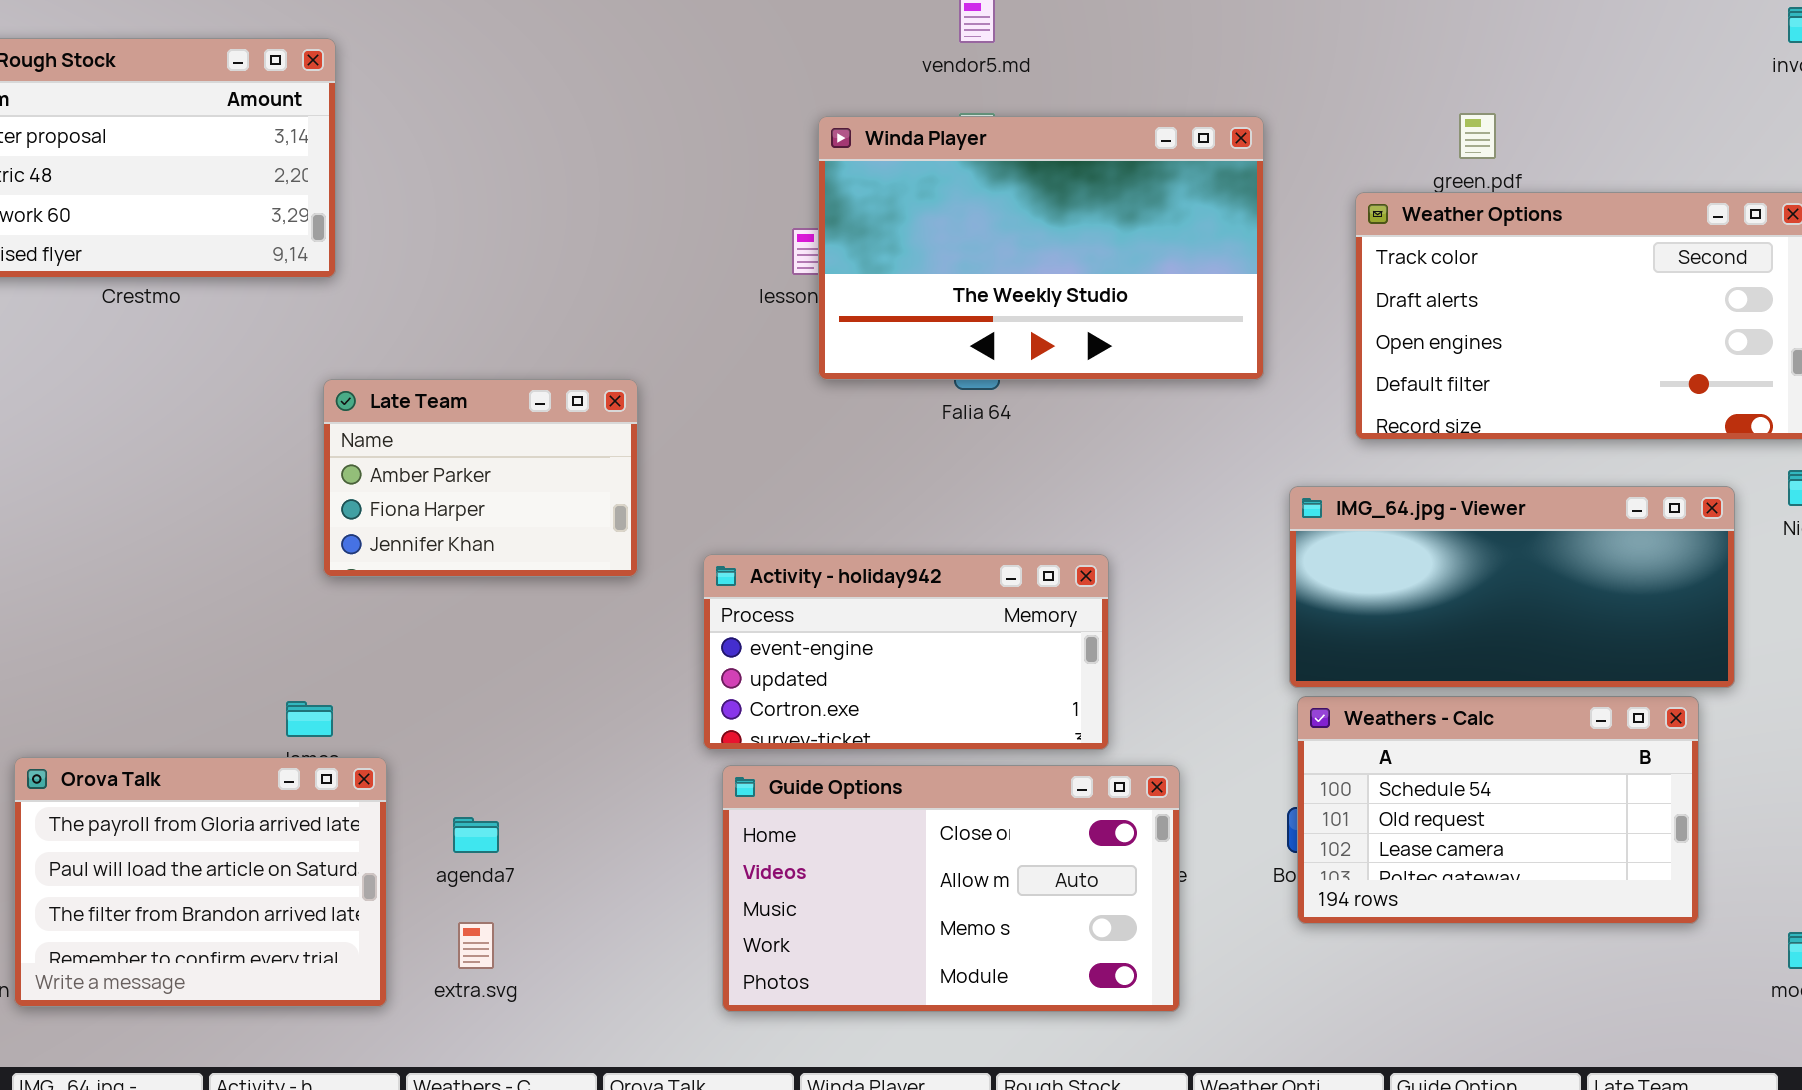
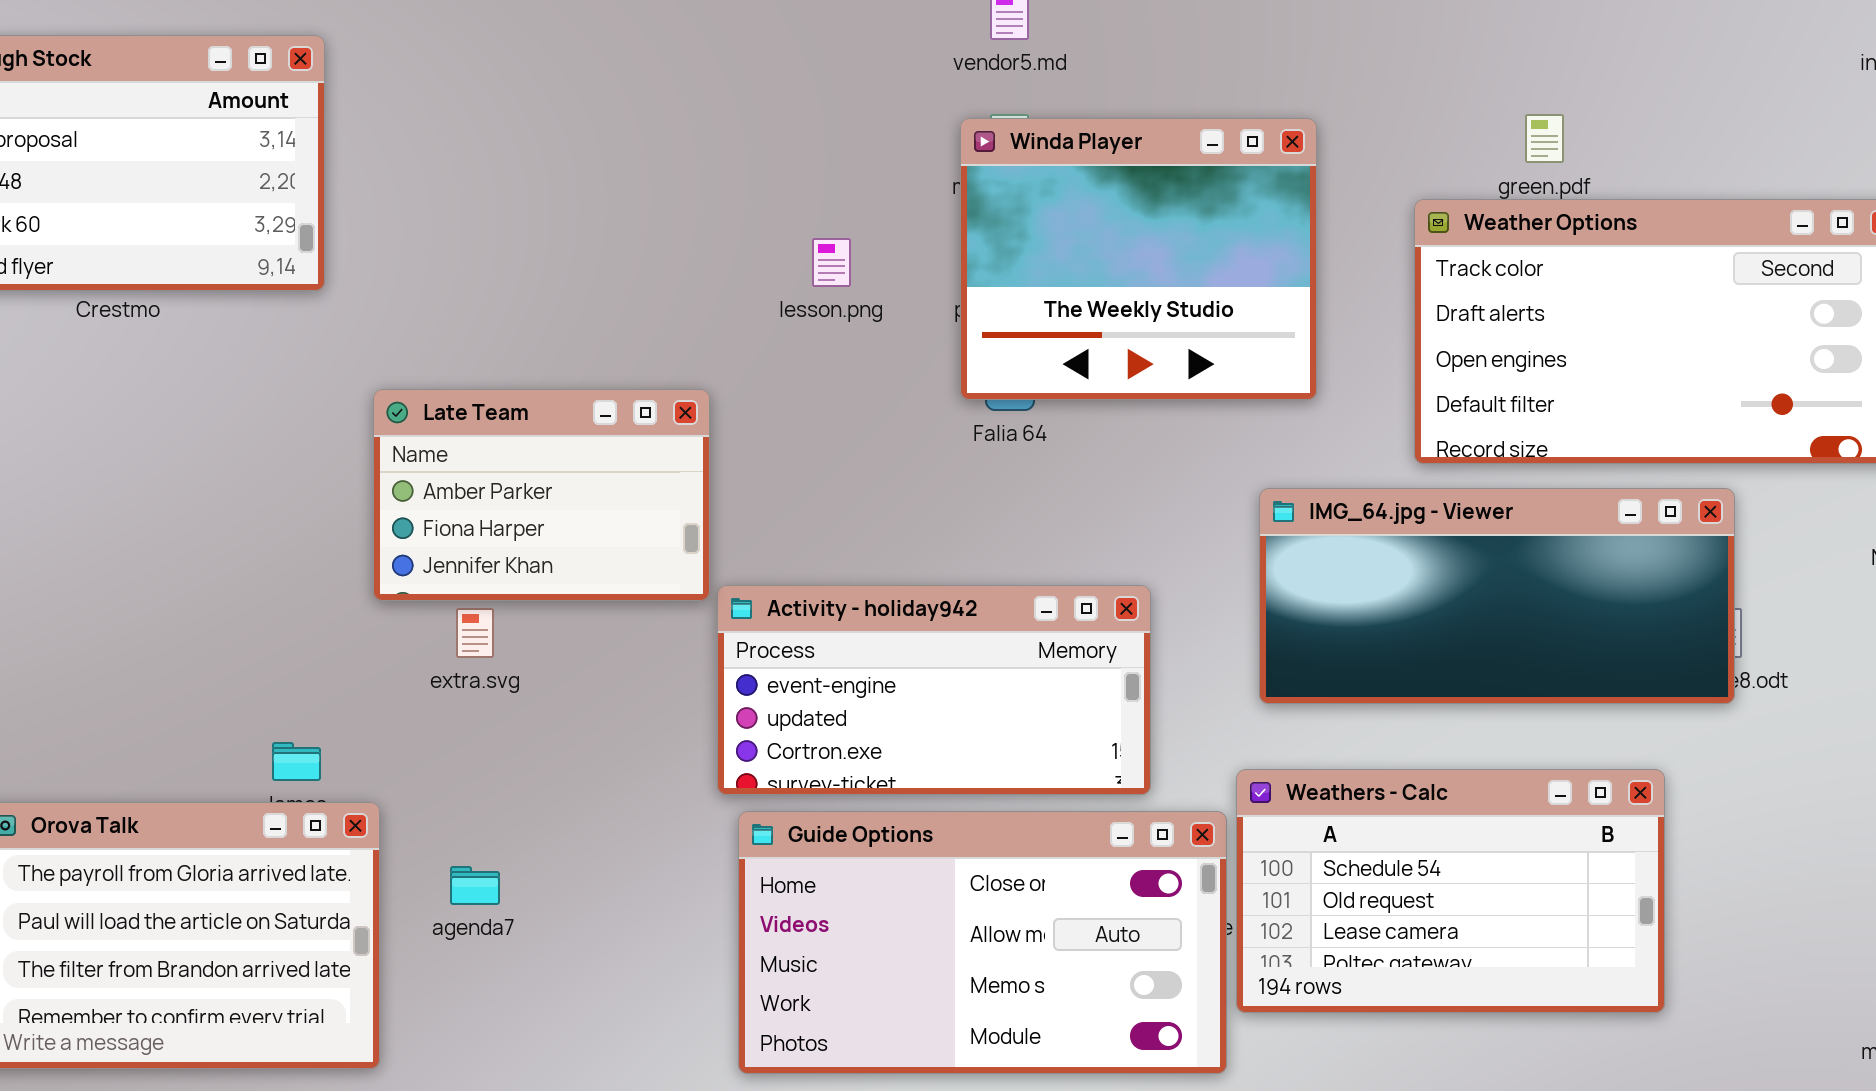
Winda Player: [818,116,1264,380] -> [960,118,1317,400], resized
Late Team: [323,379,638,577] -> [373,389,710,601], moved
IMG_64.jpg - Viewer: [1289,486,1735,688] -> [1259,488,1735,704], moved
Weathers - Calc: [1297,696,1699,924] -> [1236,769,1665,1013], moved
extra.svg: [458,922,494,969] -> [456,608,494,658], moved

